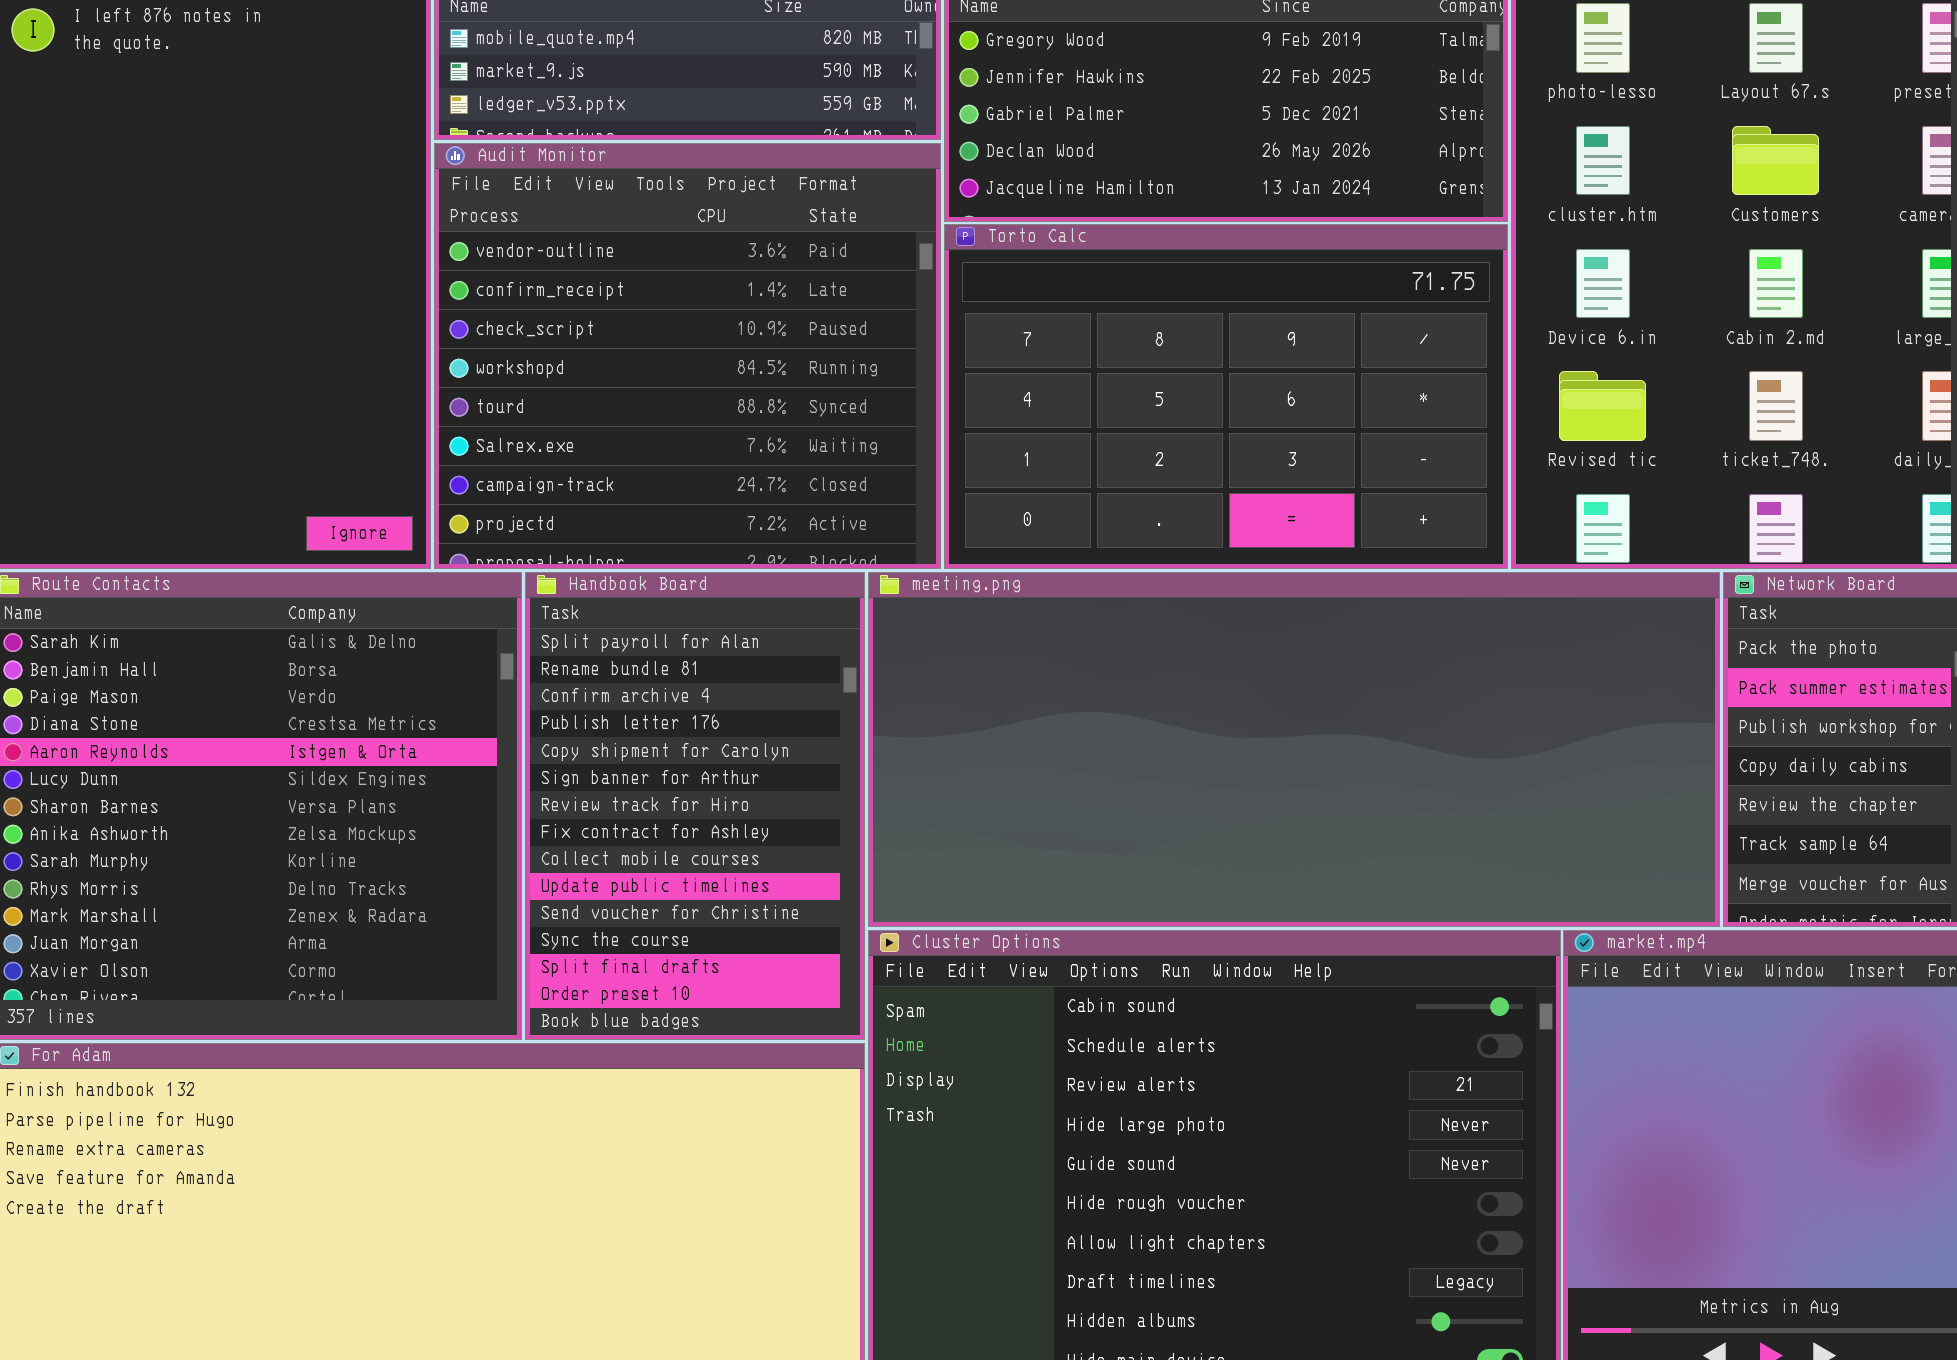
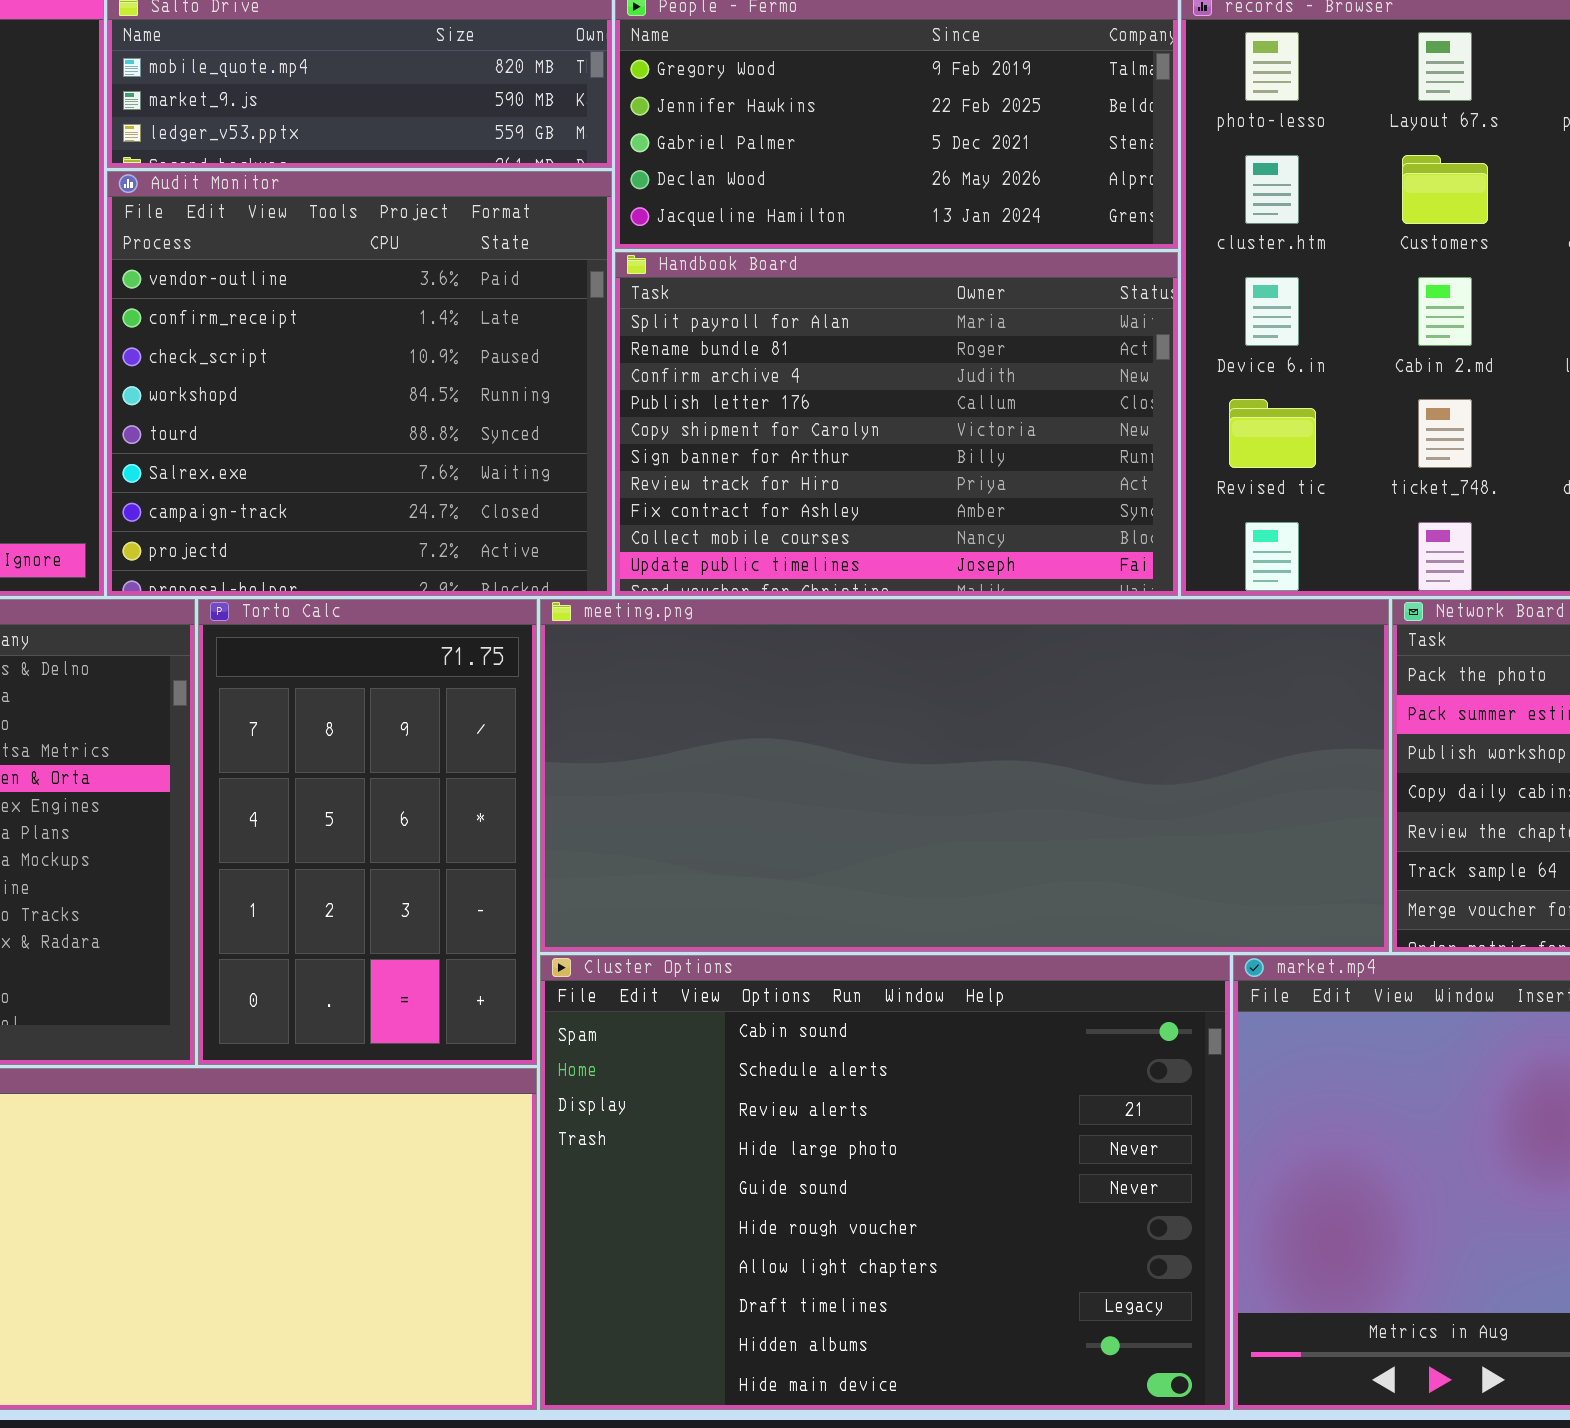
Torto Calc: [944,224,1508,569] -> [198,599,537,1065], moved, resized
Handbook Board: [525,572,865,1040] -> [615,252,1178,596], moved, resized

